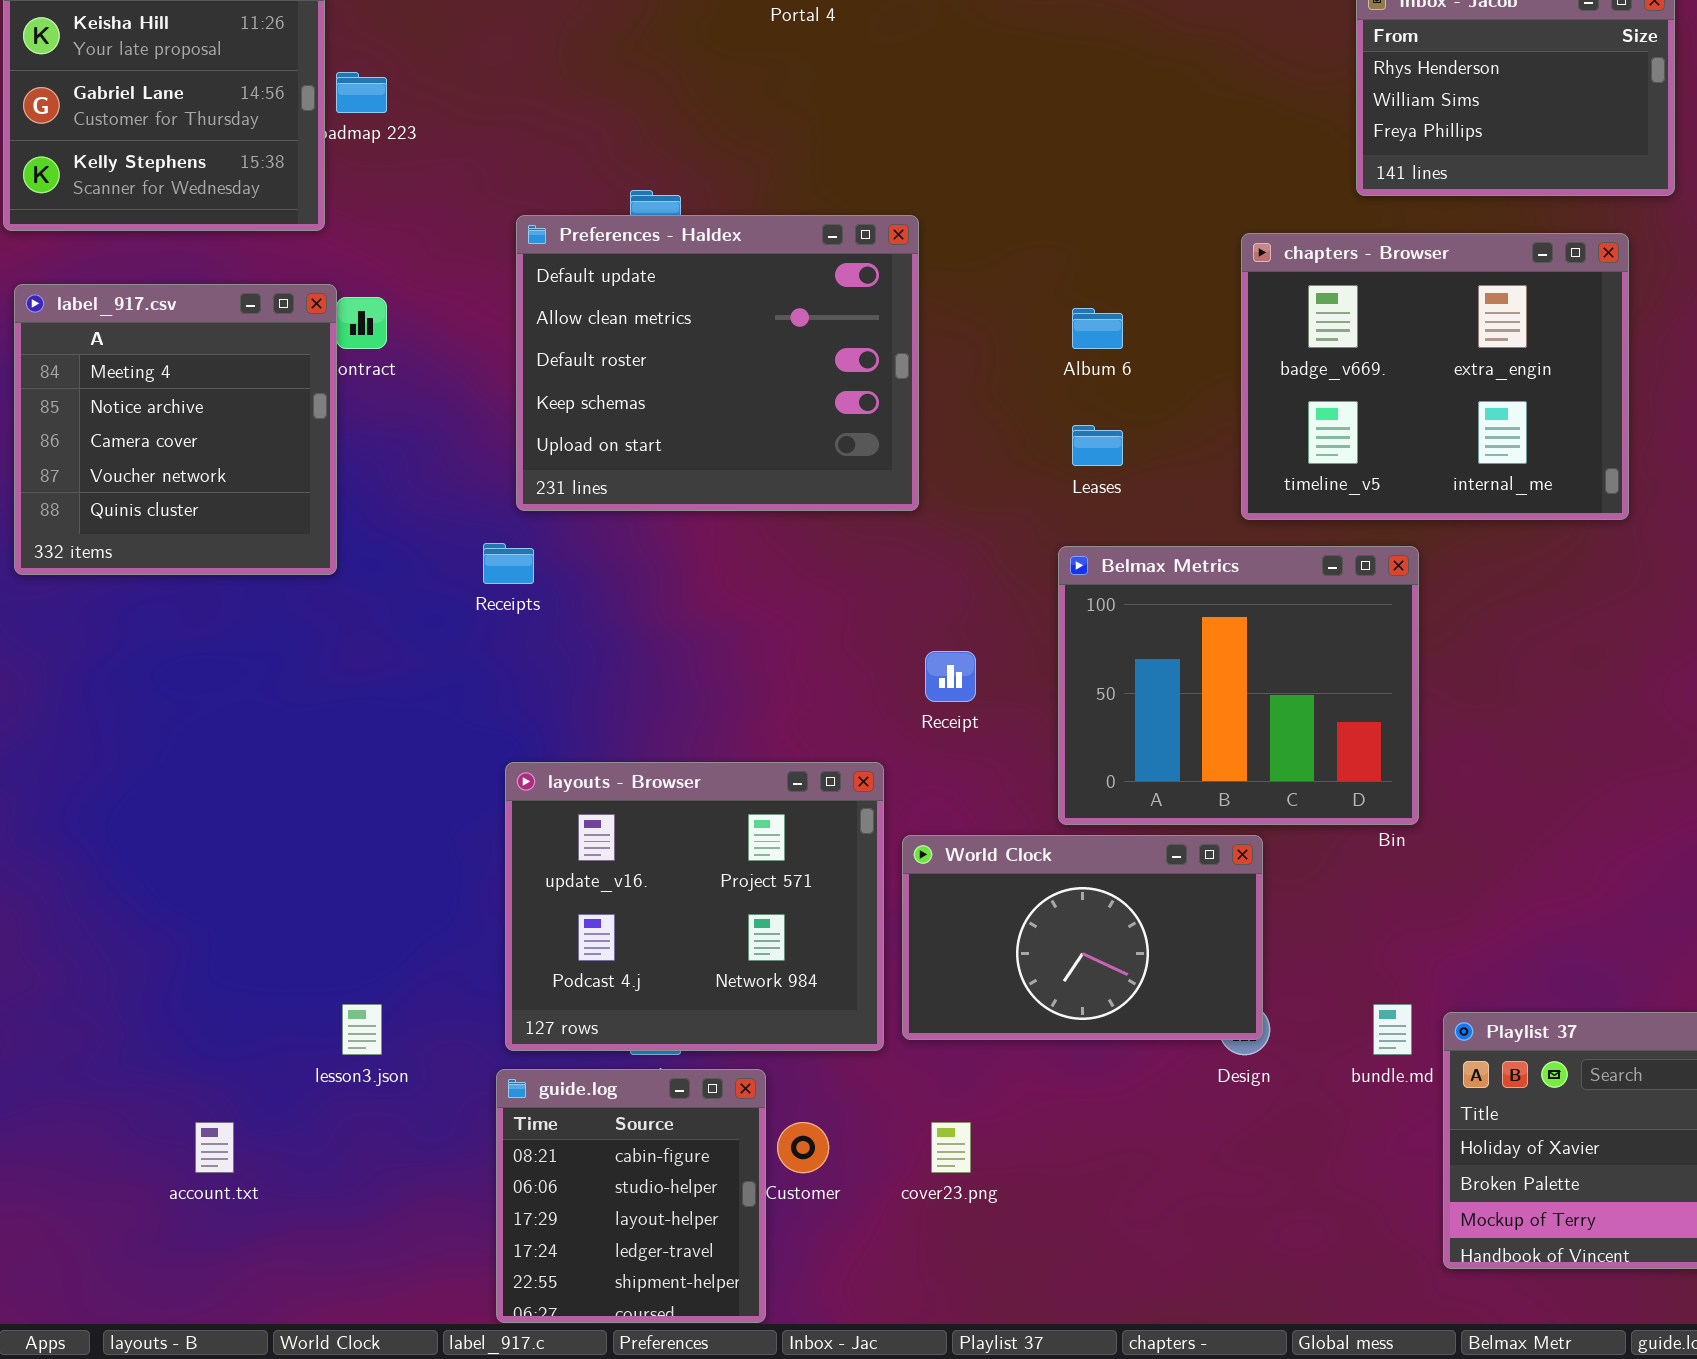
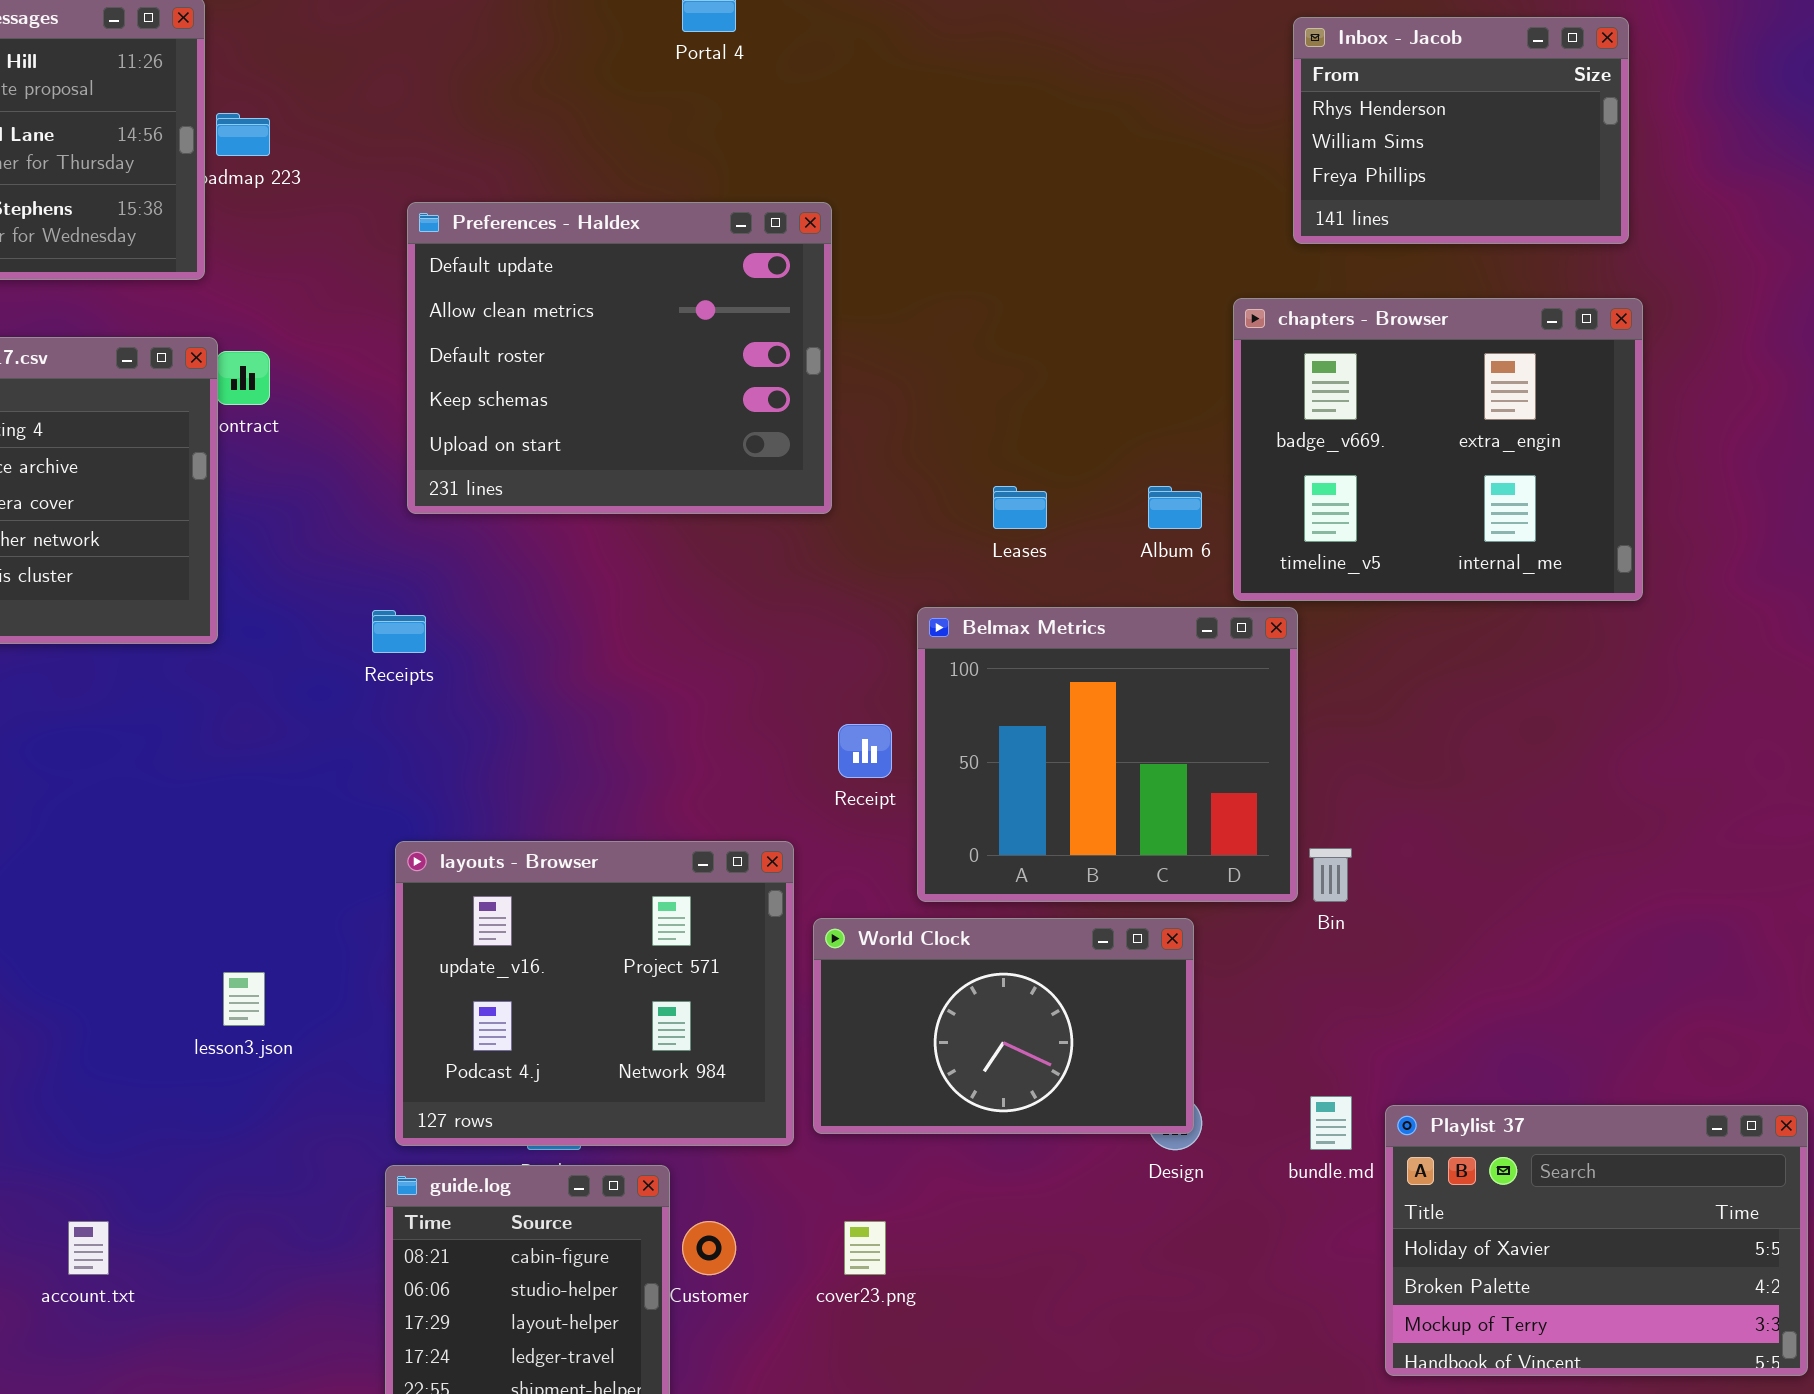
Preferences - Haldex: [516,215,919,511] -> [407,202,832,514], moved
chapters - Browser: [1241,233,1629,520] -> [1233,298,1643,601], moved
Album 6: [1072,308,1123,349] -> [1148,486,1202,529], moved
Belmax Metrics: [1058,546,1419,825] -> [917,607,1298,902], moved
lesson3.json: [342,1004,382,1055] -> [223,972,265,1026], moved

